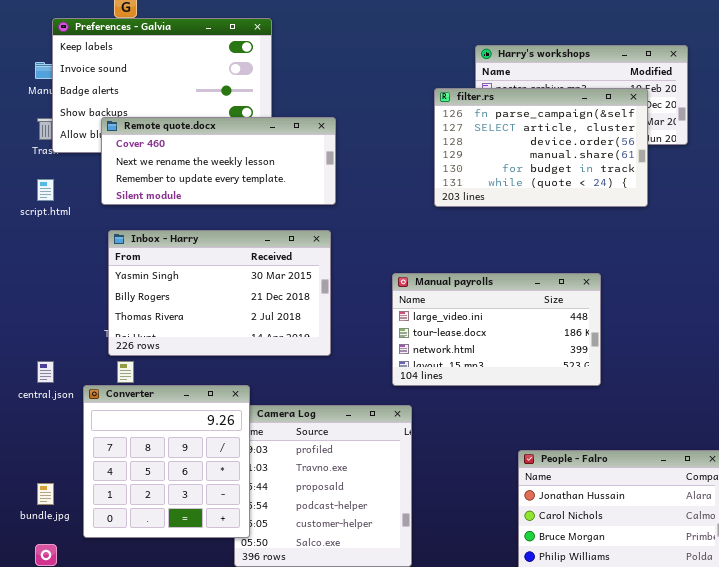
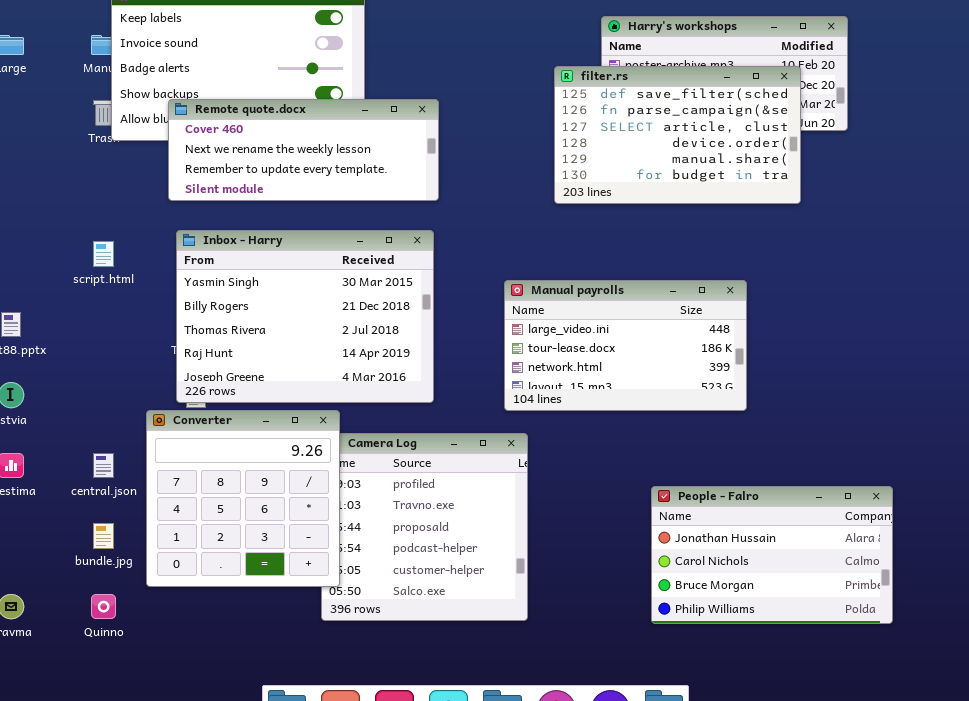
filter.rs: [434,88,648,207] -> [554,66,801,204], scrolled up 1 row
script.html: [37,179,54,201] -> [93,241,114,267], moved
Inbox - Harry: [108,230,331,356] -> [176,230,434,403], resized
central.json: [37,361,54,383] -> [93,453,114,478], moved

